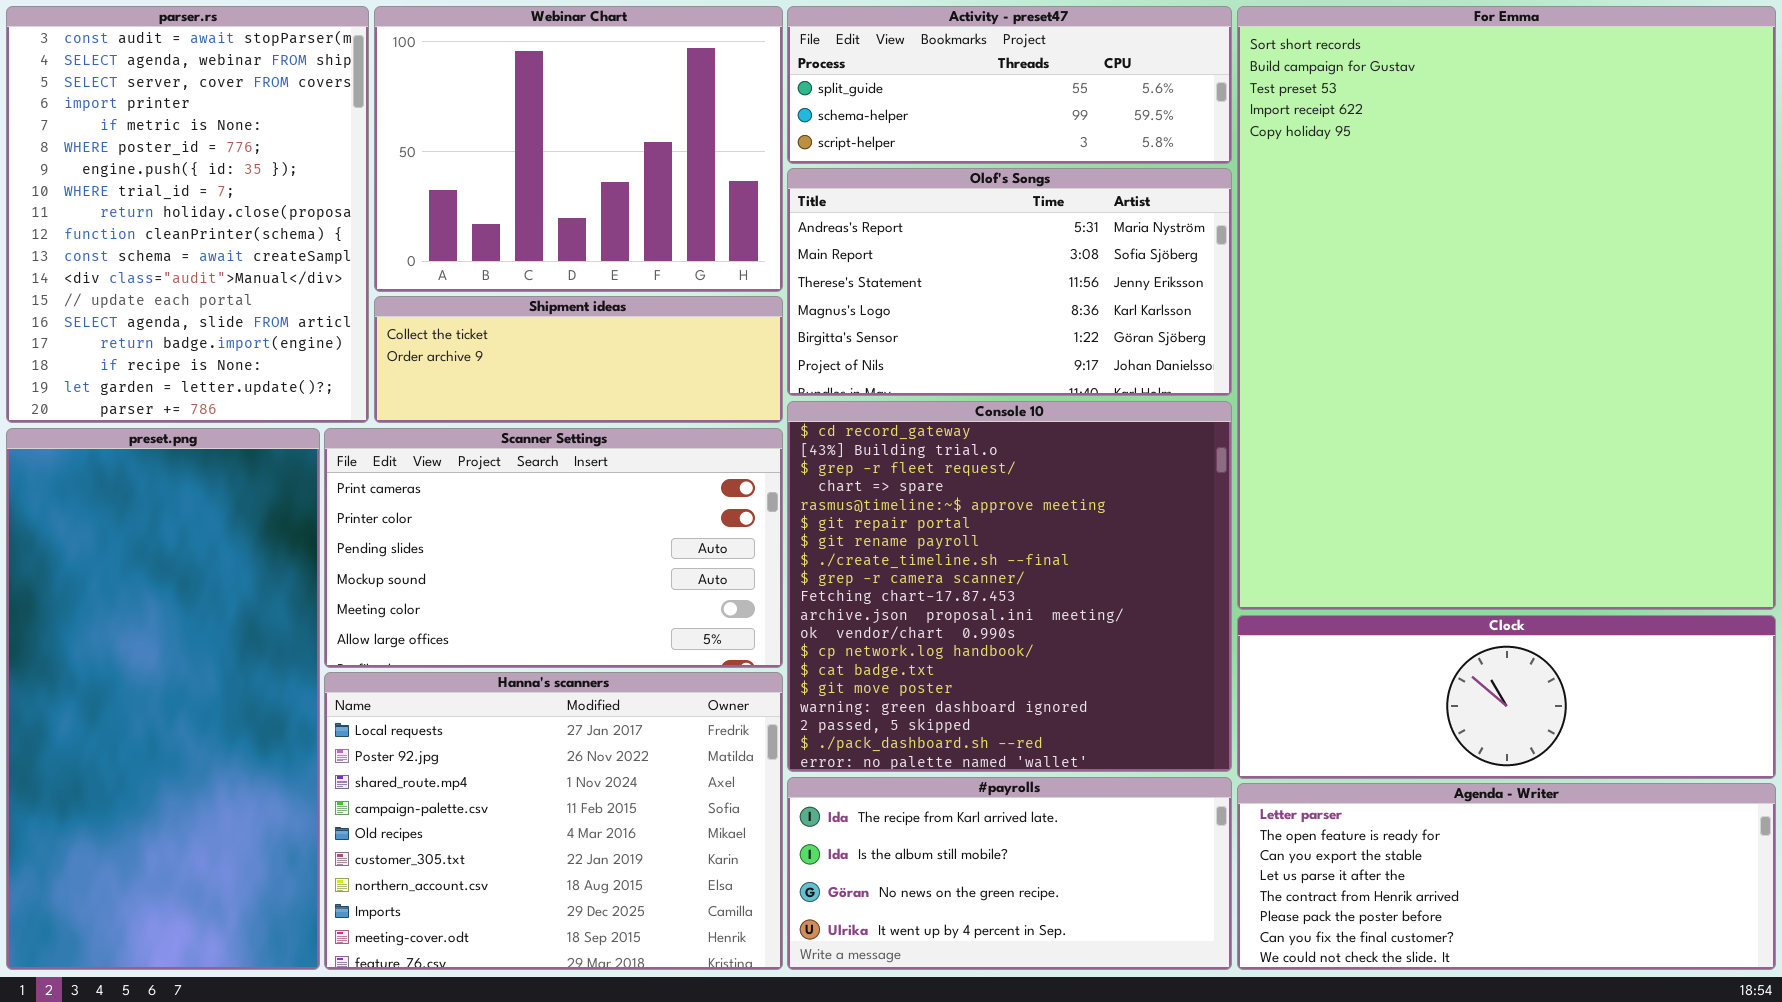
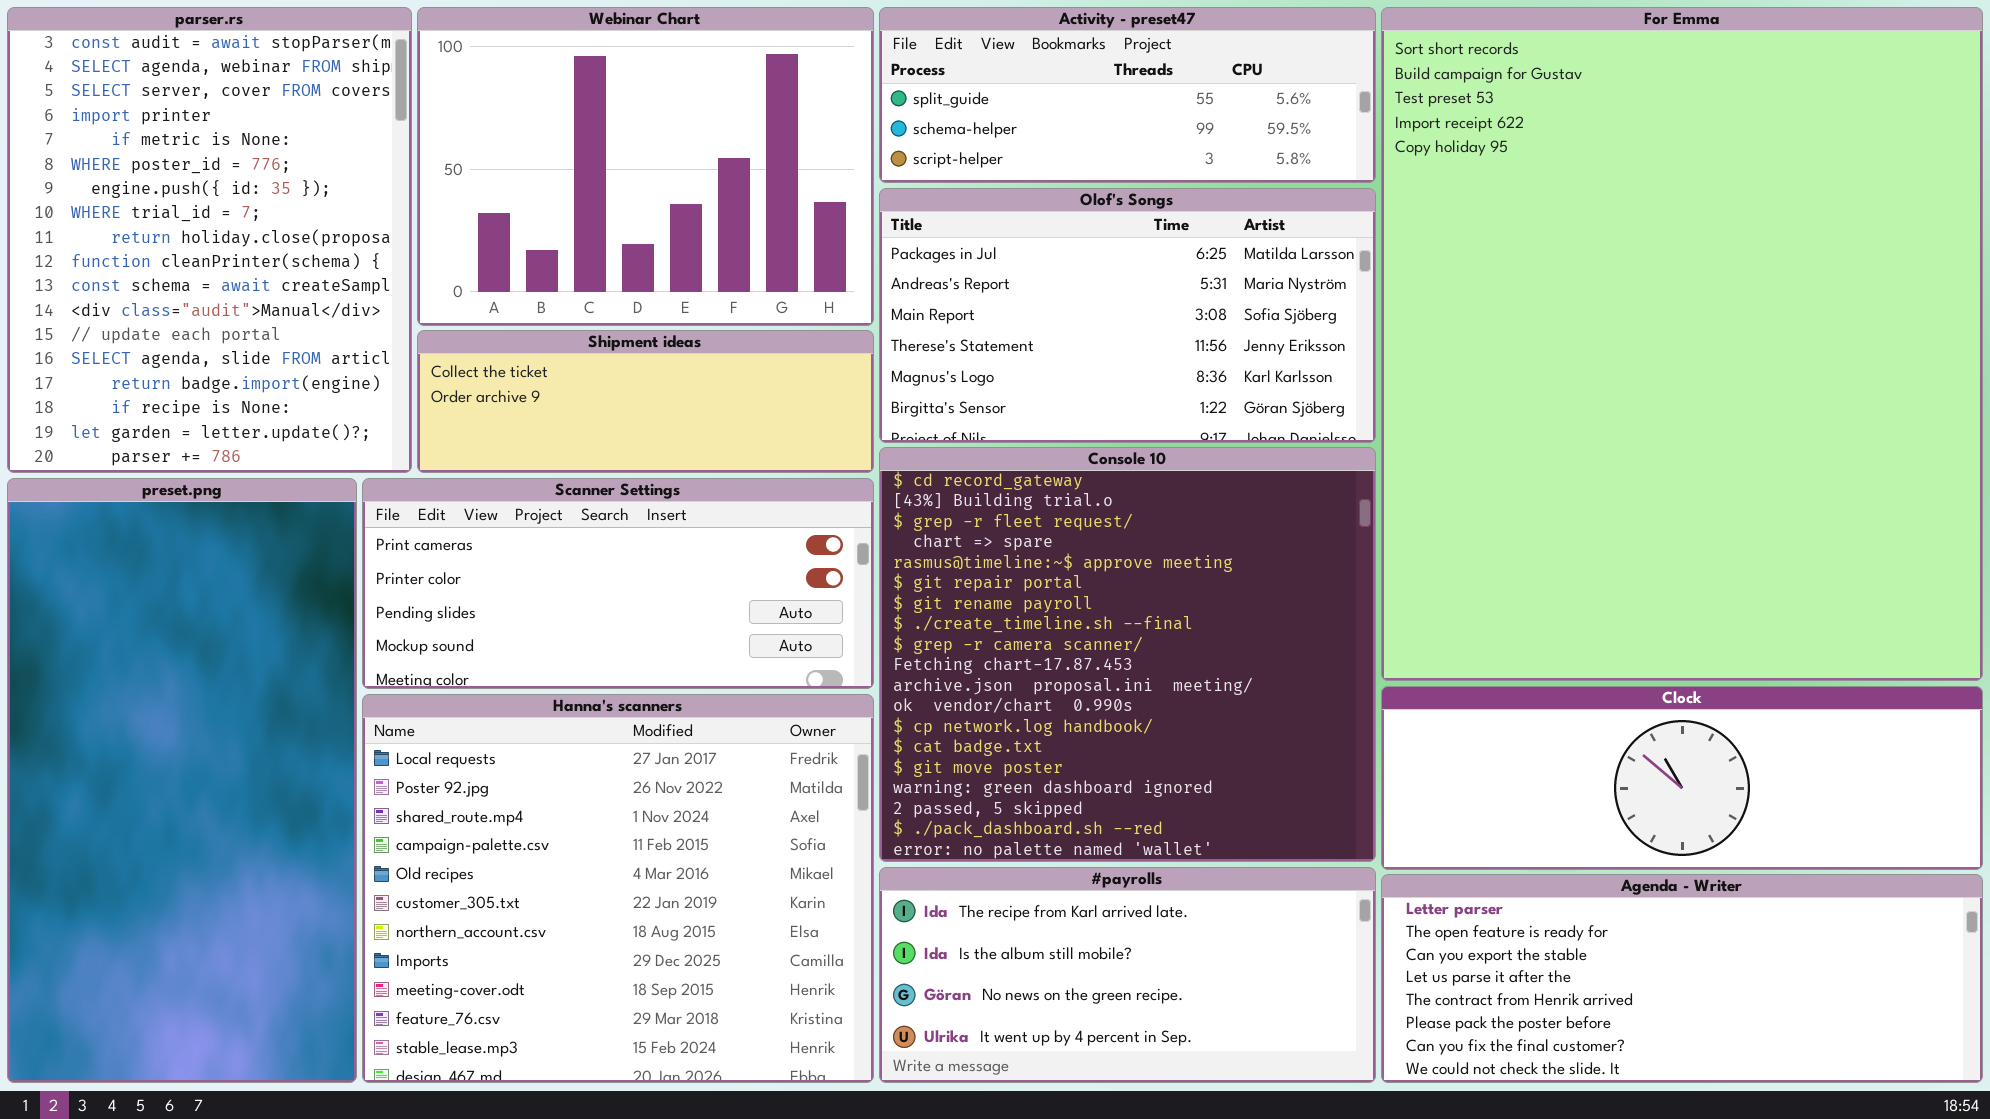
Olof's Songs: [787,168,1232,396] -> [879,188,1376,443], scrolled up 1 row
Scanner Settings: [324,428,783,668] -> [362,478,874,689], resized
Hanna's scanners: [324,672,783,970] -> [362,694,874,1083], resized

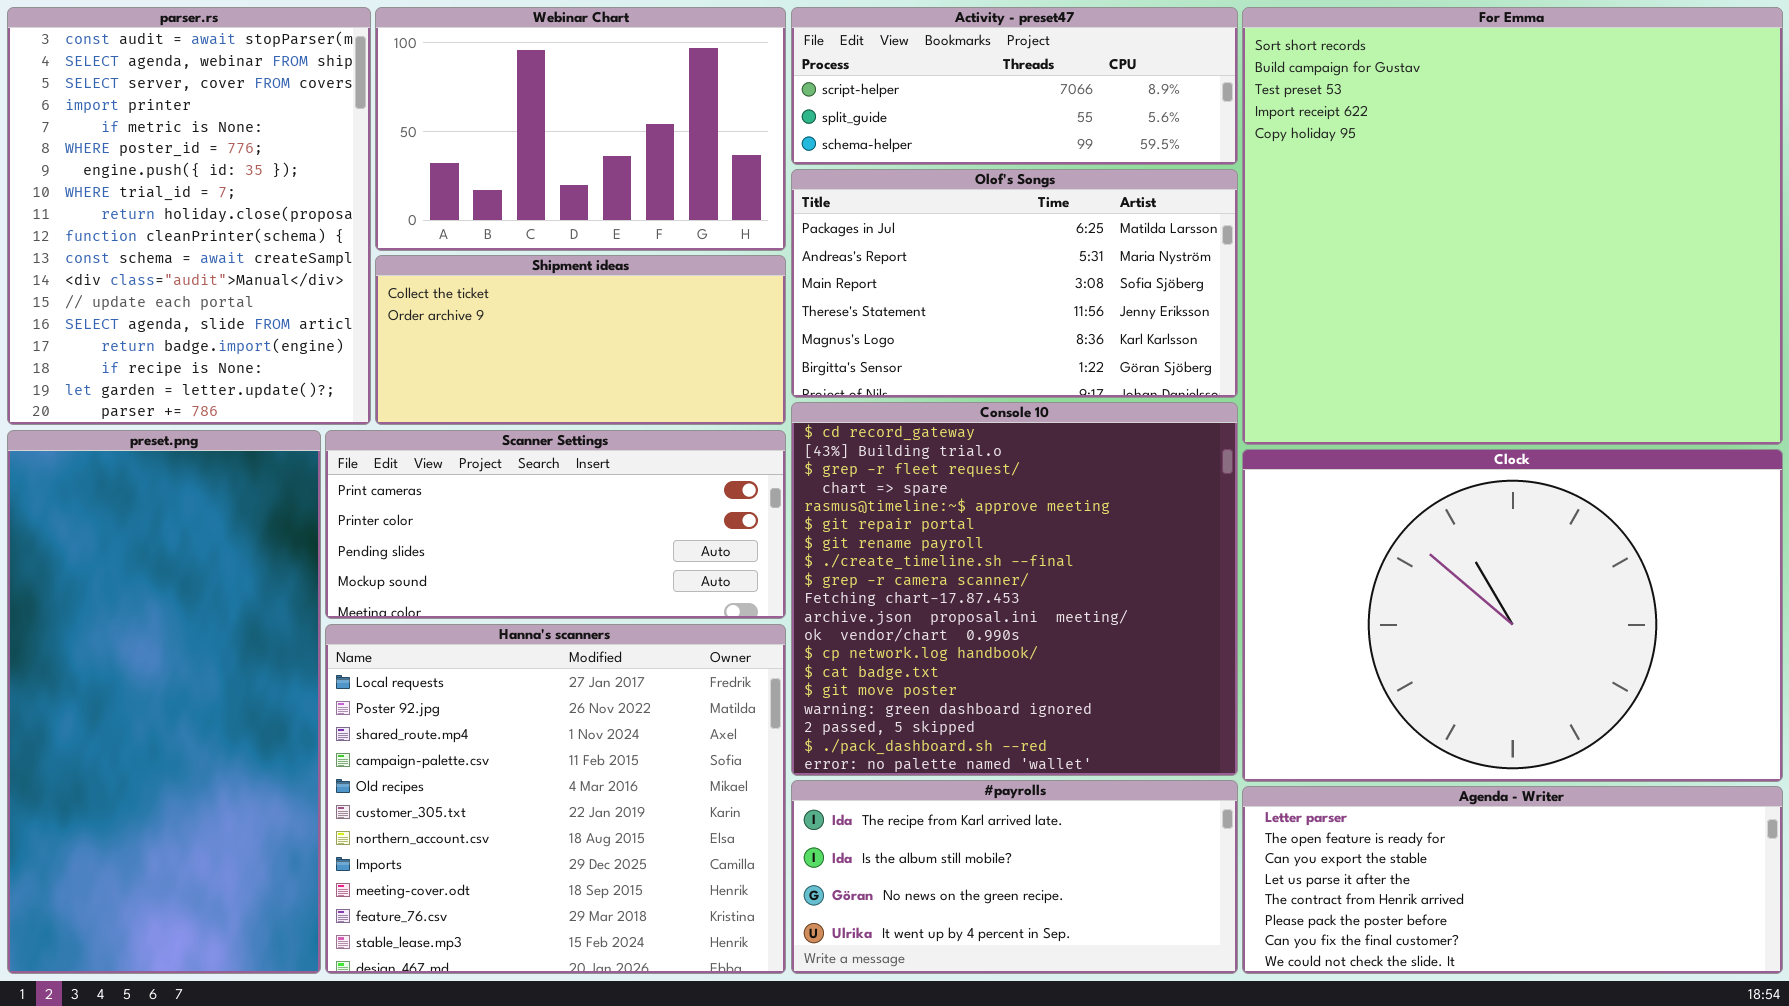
Webinar Chart: [417,7,874,326] -> [375,7,786,251], resized
Activity - preset47: [879,7,1376,183] -> [791,7,1238,165], scrolled up 1 row
For Emma: [1381,7,1983,681] -> [1242,7,1783,445], resized
Shipment ideas: [417,330,874,473] -> [375,255,786,425], resized
Clock: [1381,686,1983,870] -> [1242,449,1783,782], resized

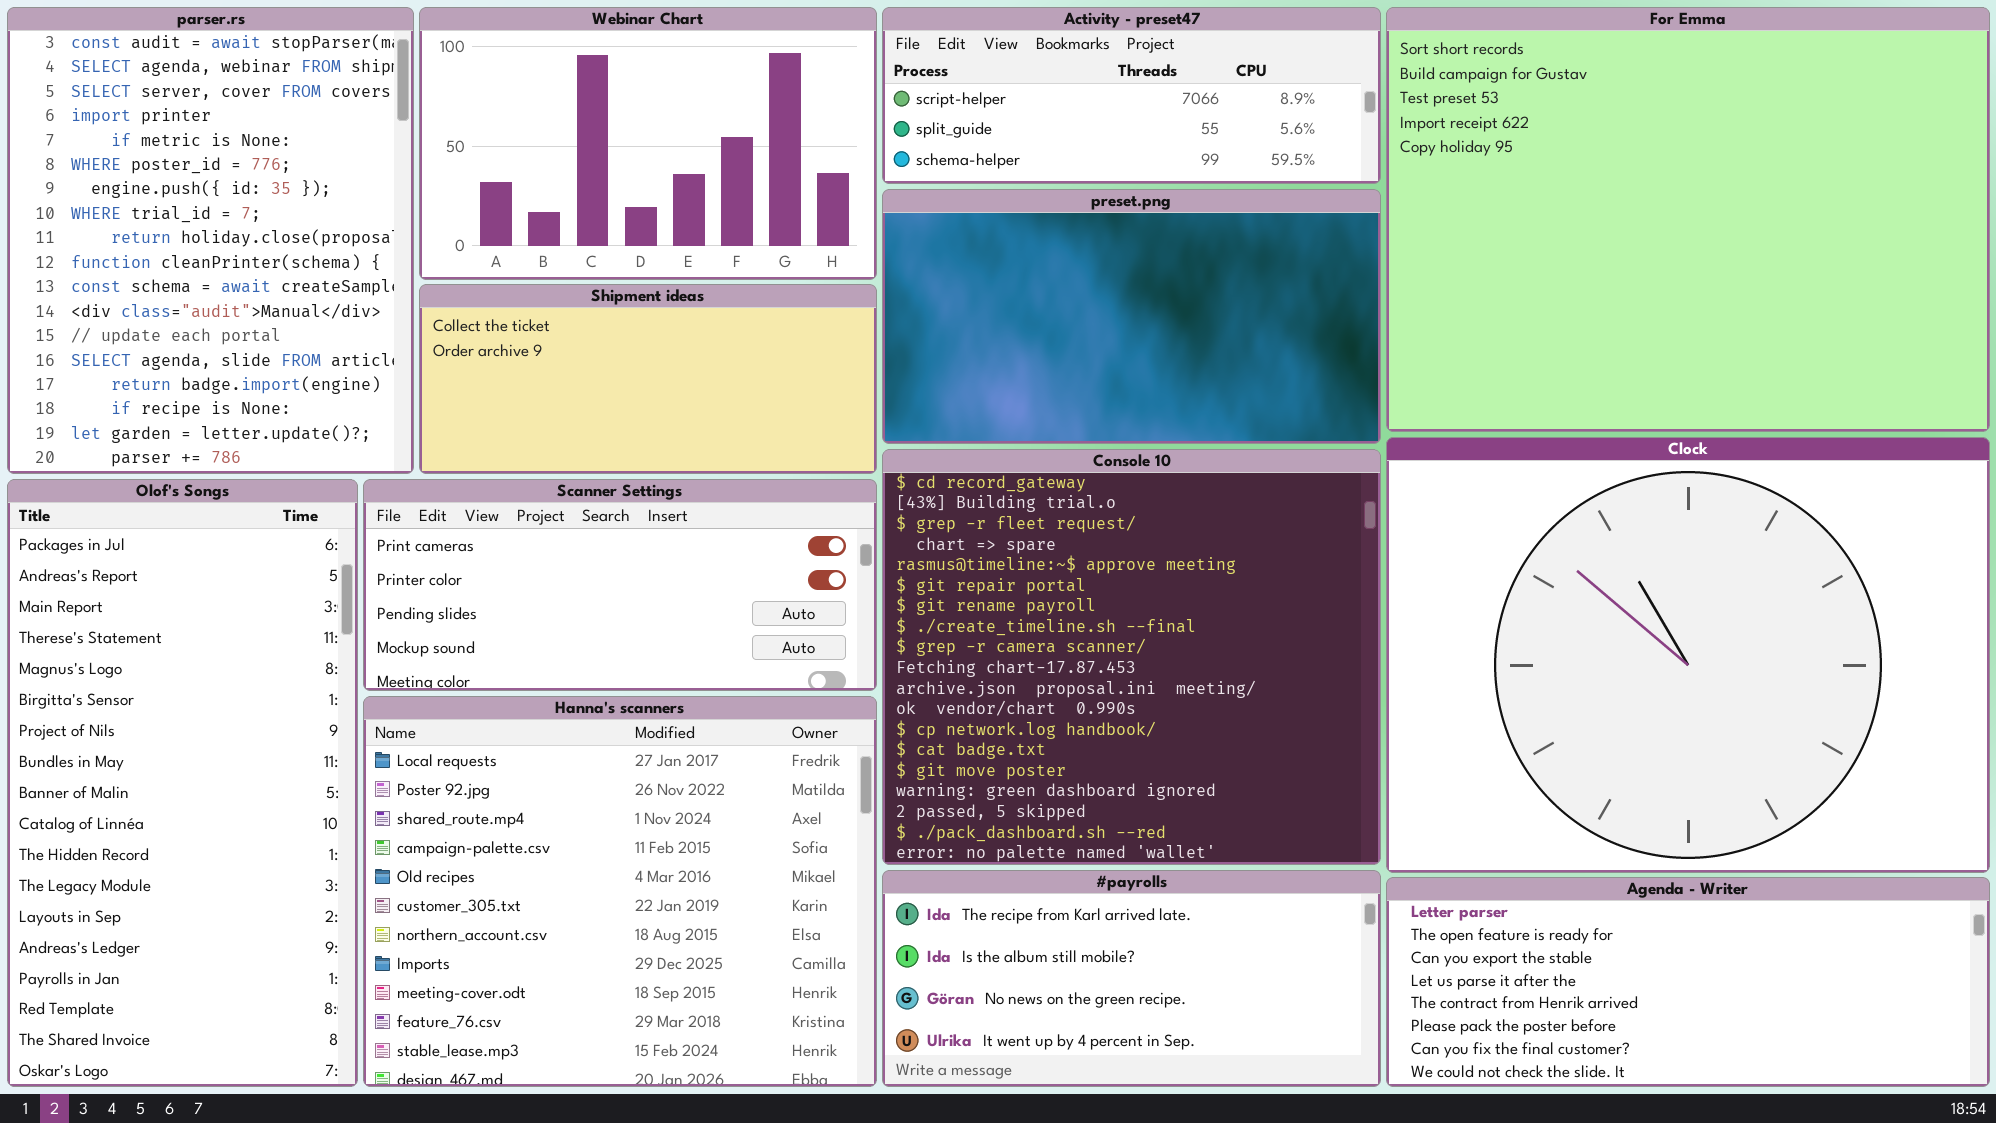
For Emma: [1242,7,1783,445] -> [1386,7,1990,432], resized
Olof's Songs: [791,169,1238,398] -> [7,479,358,1087], moved, resized
preset.png: [7,430,321,974] -> [882,189,1381,444], moved, resized
Clock: [1242,449,1783,782] -> [1386,437,1990,873], resized

